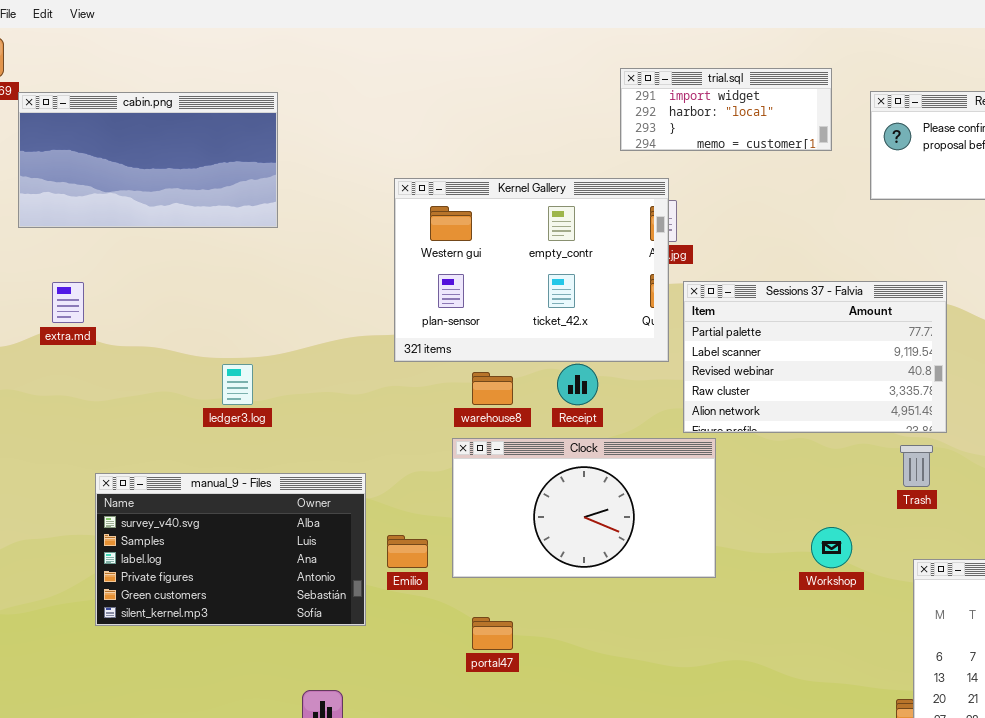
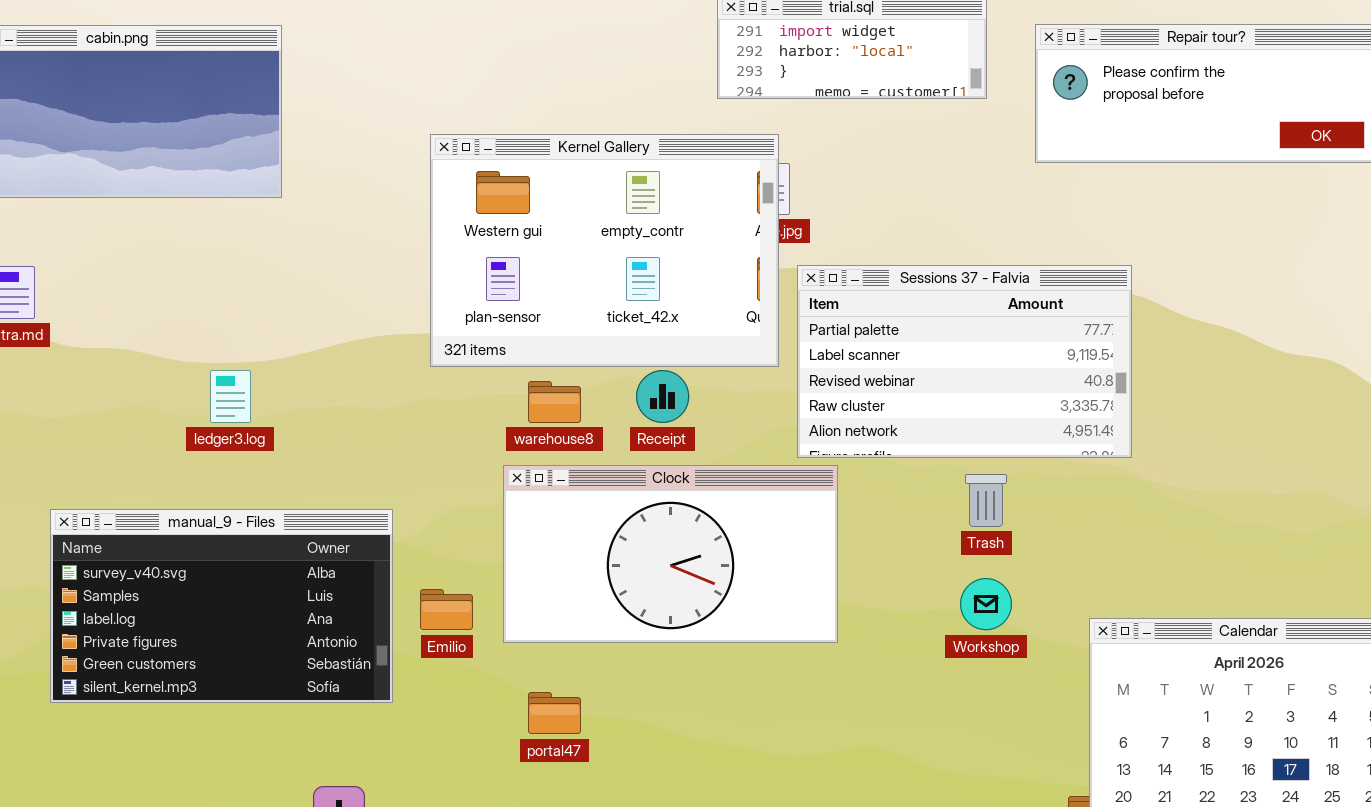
Trash: [900,445,933,487] -> [965,474,1007,527], moved

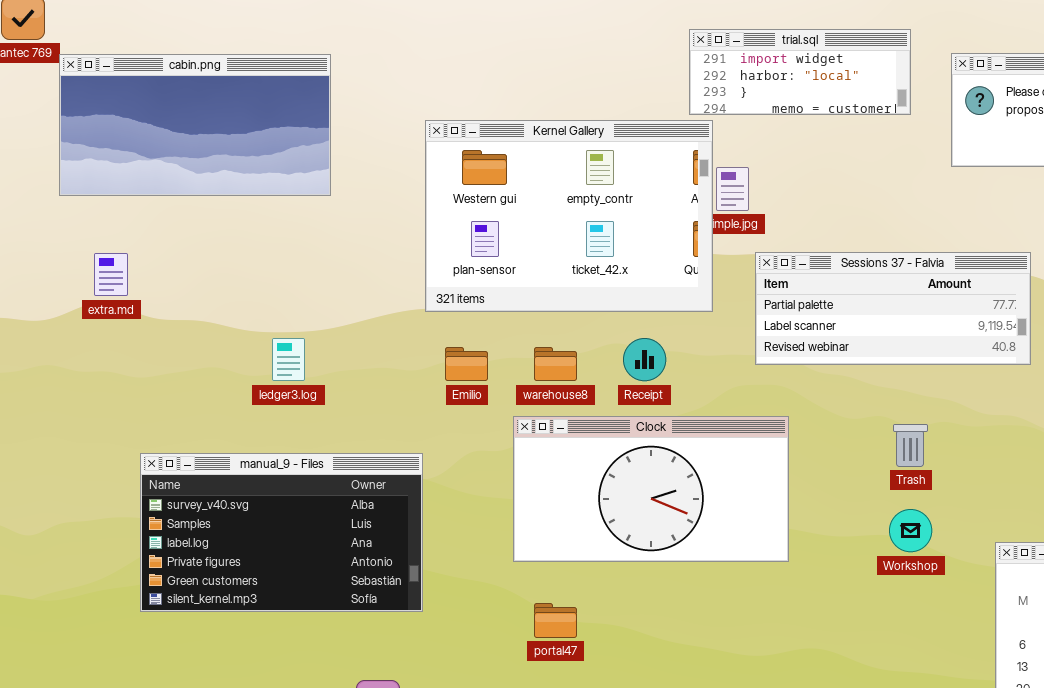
Kernel Gallery: [430,134,779,367] -> [425,120,713,312], moved
Sessions 37 - Falvia: [797,265,1132,458] -> [755,252,1031,365], resized
Emilio: [420,589,473,630] -> [445,347,488,381], moved

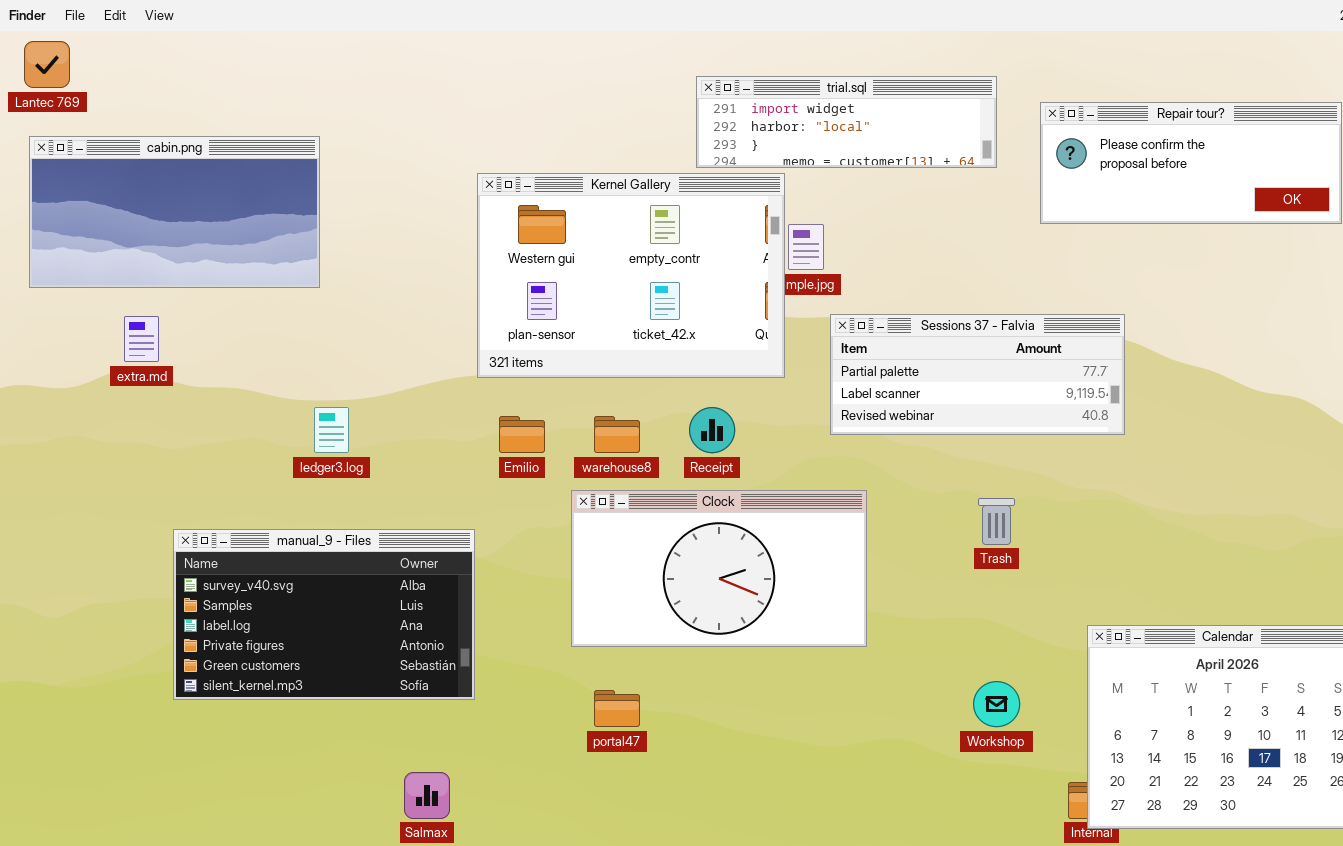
trial.sql: [689,29,911,115] -> [696,76,997,168], resized
cabin.png: [59,54,331,196] -> [29,136,320,288], moved
Workshop: [889,509,932,552] -> [973,681,1020,727], moved

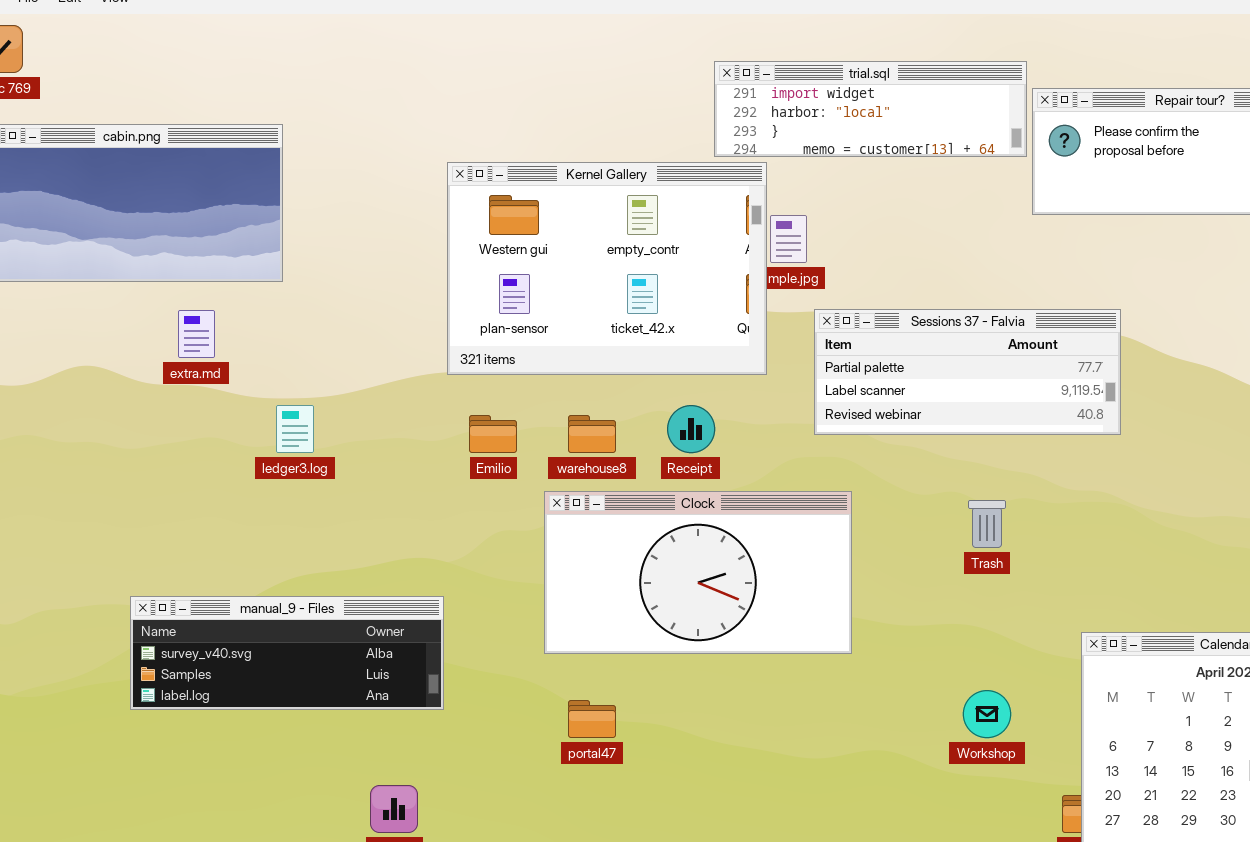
trial.sql: [696,76,997,168] -> [714,61,1027,157], moved
extra.md: [124,316,159,362] -> [178,310,215,358], moved
manual_9 - Files: [173,529,475,700] -> [130,596,444,710], resized

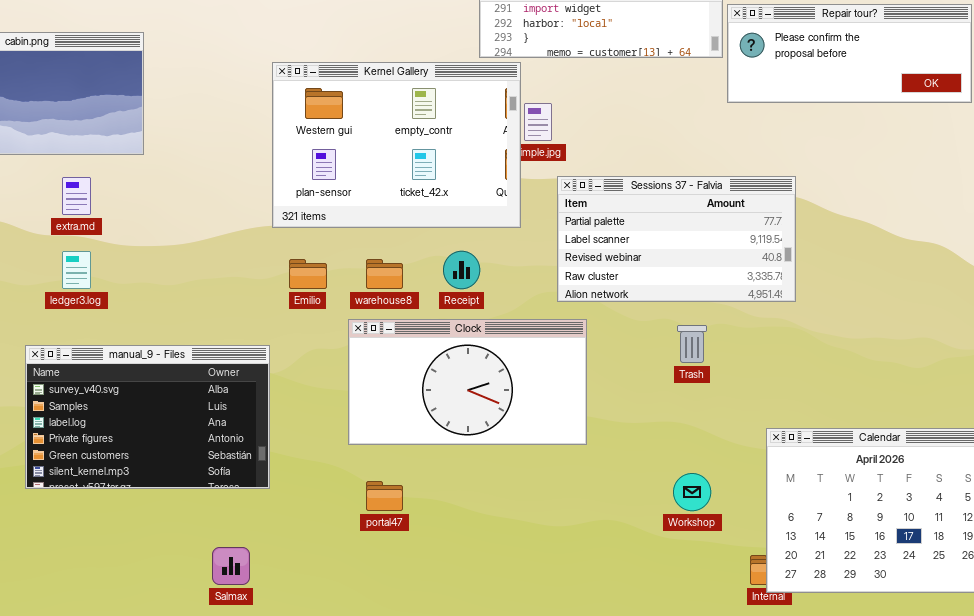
Sessions 37 - Falvia: [814,309,1121,435] -> [557,176,796,302], resized
ledger3.log: [276,405,314,453] -> [62,251,91,289], moved
manual_9 - Files: [130,596,444,710] -> [25,345,270,489], resized

